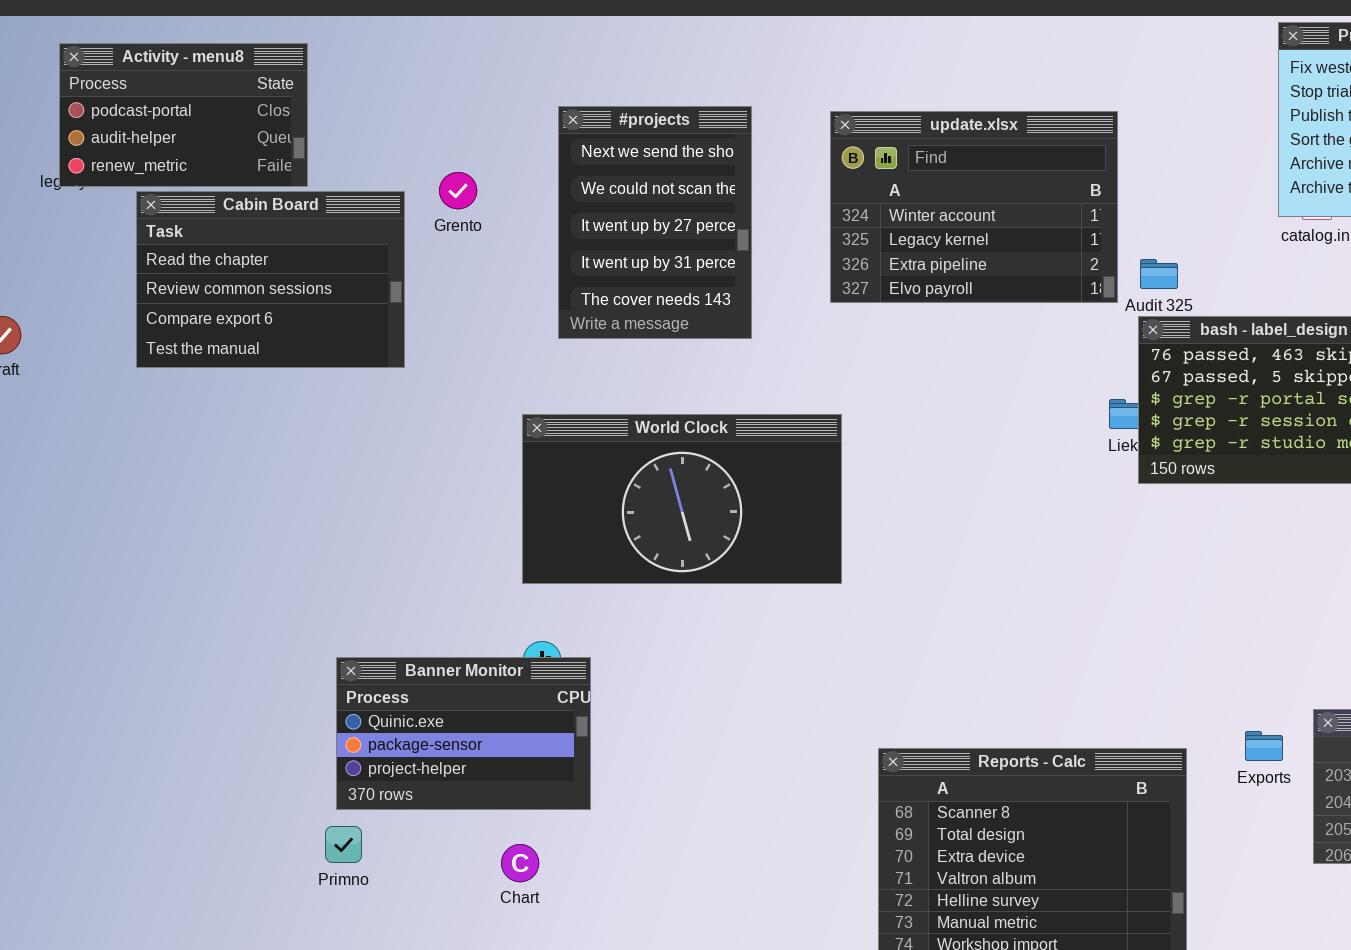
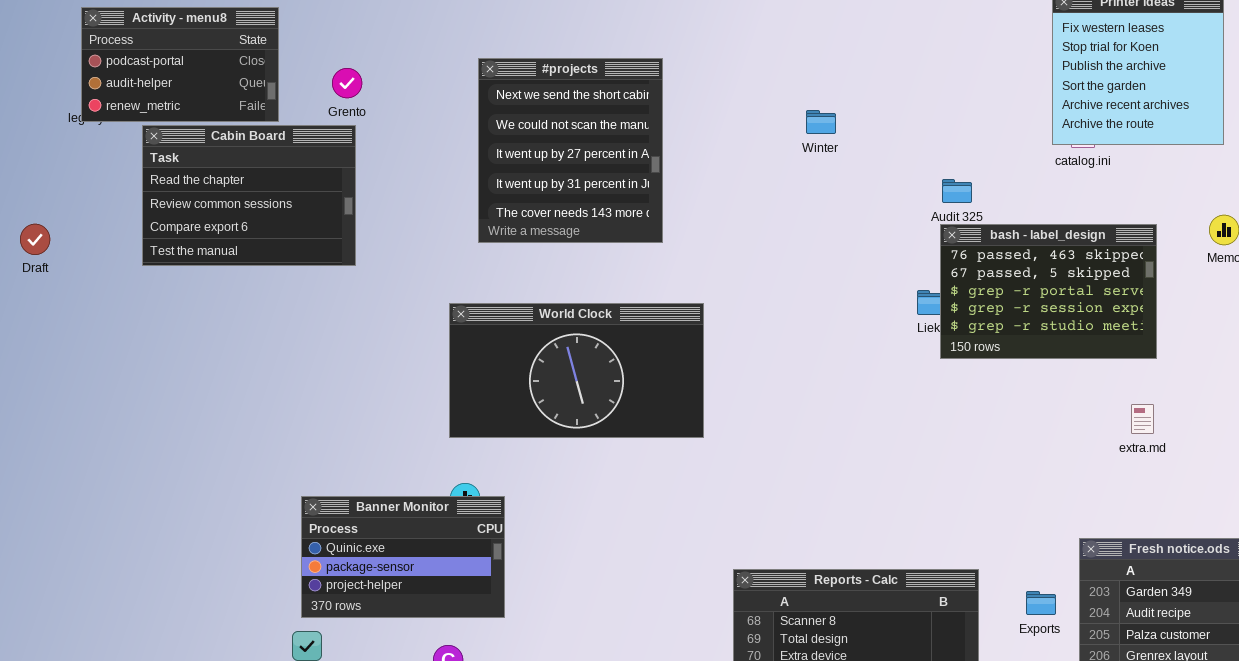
#projects: [558,106,752,339] -> [478,58,663,243], resized
update.xlsx: [830,111,1118,303] -> none, closed
Grento: [439,172,477,209] -> [332,68,362,98], moved
Exports: [1245,731,1283,761] -> [1026,591,1056,615], moved

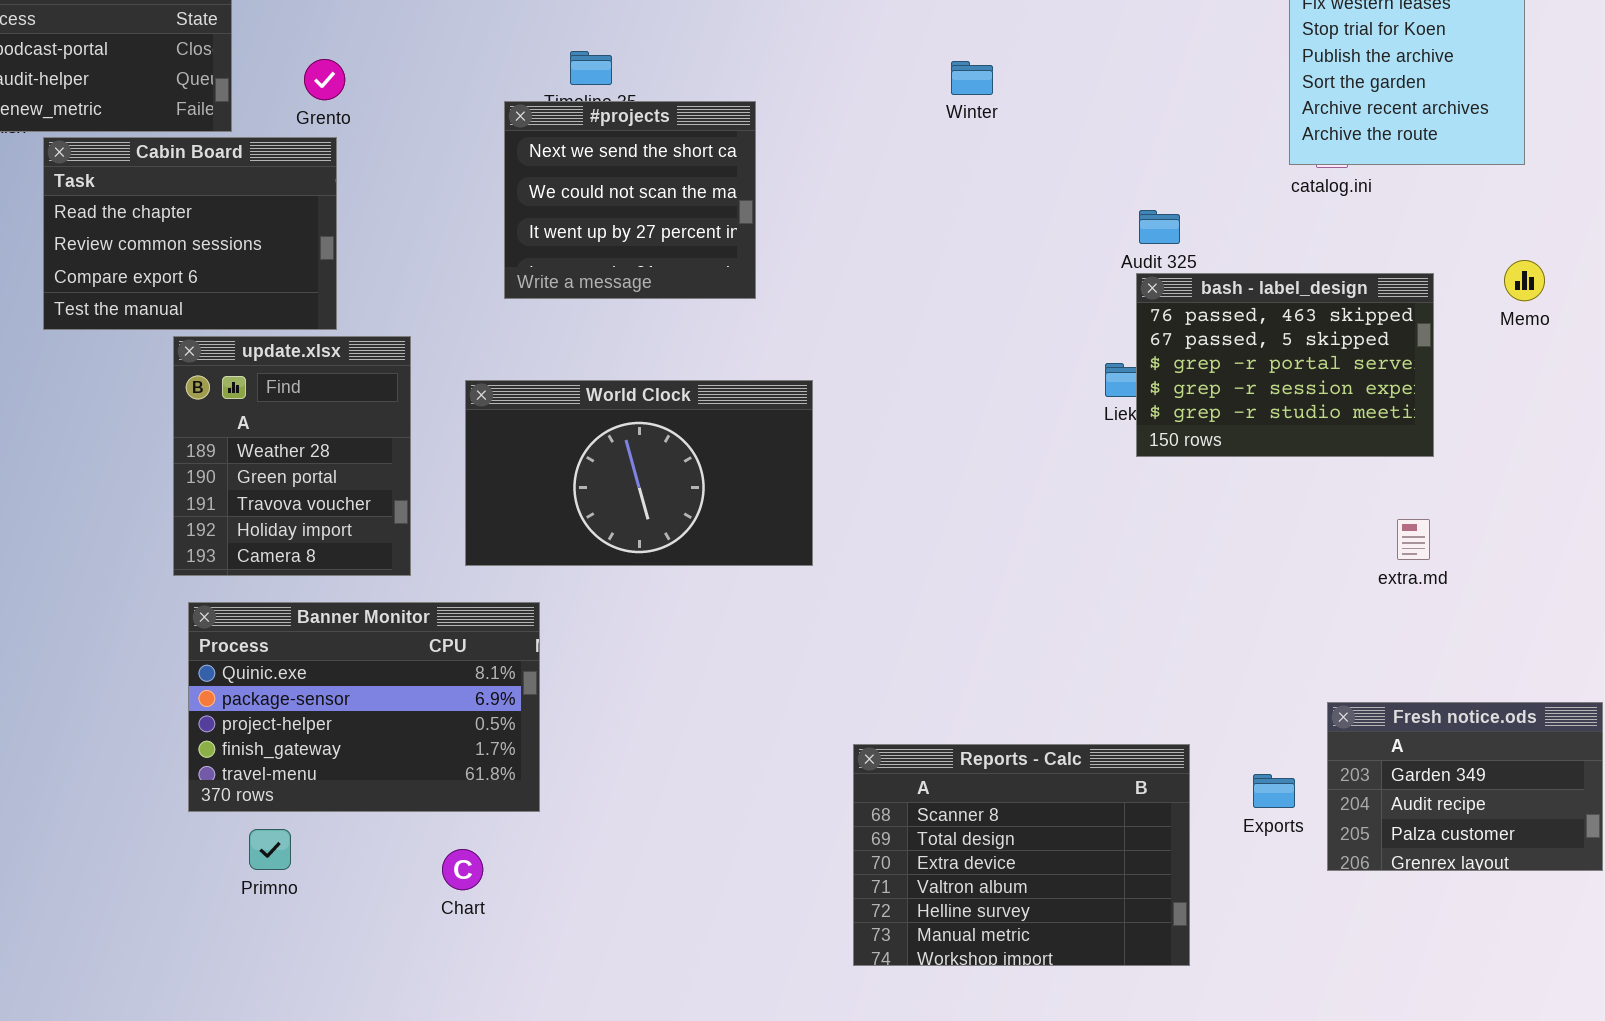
#projects: [478,58,663,243] -> [504,101,756,299], resized
Winter: [806,110,836,134] -> [951,61,993,95], moved
update.xlsx: none -> [173,336,411,576], opened
Banner Monitor: [301,496,505,618] -> [188,602,540,812], resized

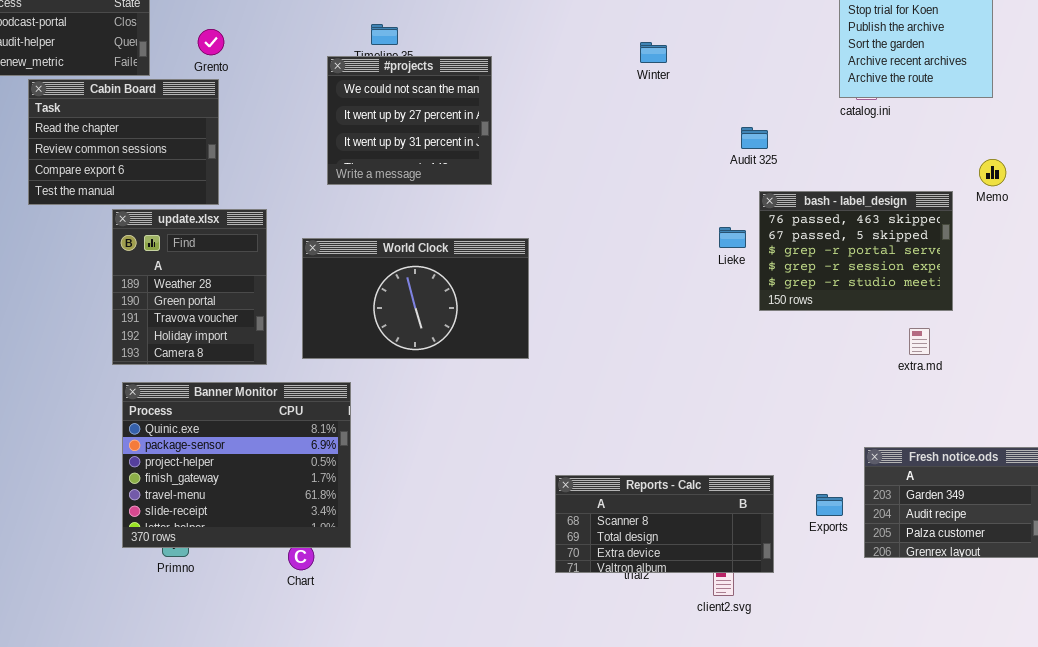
Winter: [951,61,993,95] -> [640,42,667,63], moved
#projects: [504,101,756,299] -> [327,56,492,185], scrolled down 1 row
bash - label_design: [1136,273,1434,457] -> [759,191,953,311], moved
Banner Monitor: [188,602,540,812] -> [122,382,351,548], resized
Reports - Calc: [853,744,1190,966] -> [555,475,774,573], resized

